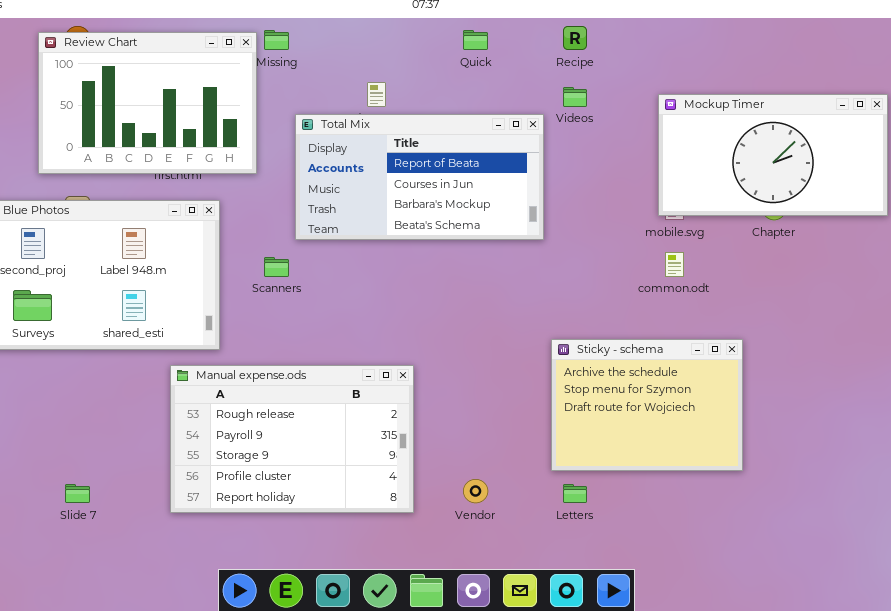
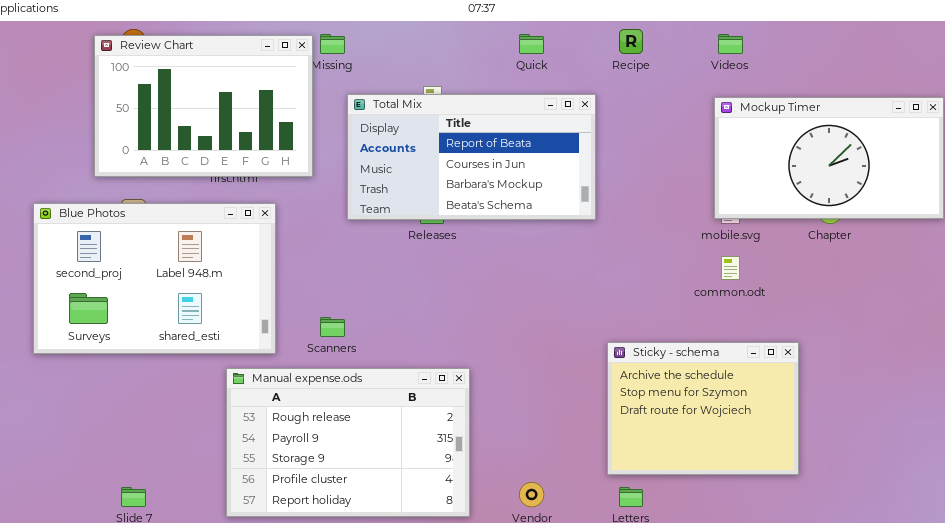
Videos: [563,87,587,107] -> [718,34,743,54], moved
Total Mix: [295,114,544,240] -> [347,94,596,220], moved
Scanners: [264,257,289,277] -> [320,317,345,337], moved

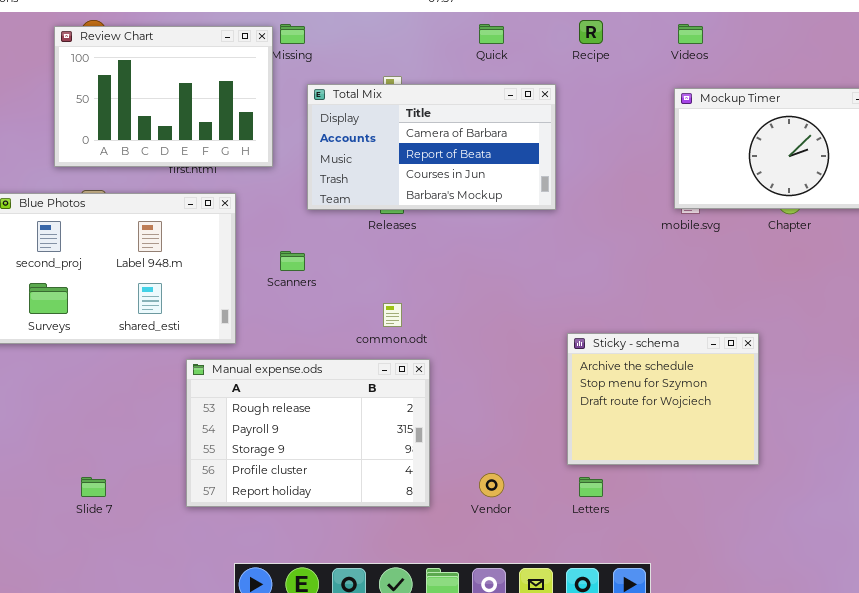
Total Mix: [347,94,596,220] -> [307,84,556,210], scrolled up 1 row
common.odt: [721,256,740,280] -> [383,303,402,327], moved
Scanners: [320,317,345,337] -> [280,251,305,271], moved

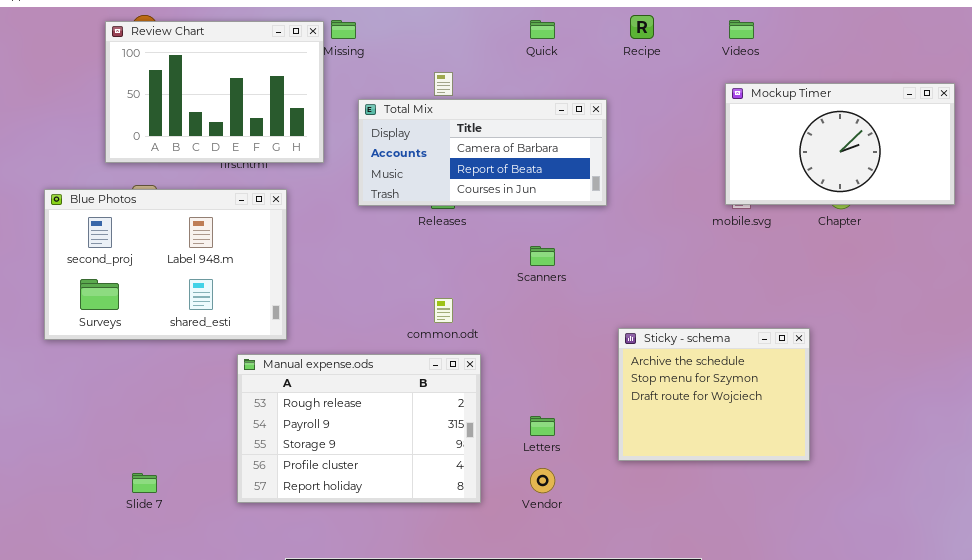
Total Mix: [307,84,556,210] -> [358,99,607,206], resized
Scanners: [280,251,305,271] -> [530,246,555,266], moved
Letters: [579,477,603,497] -> [530,416,555,436], moved

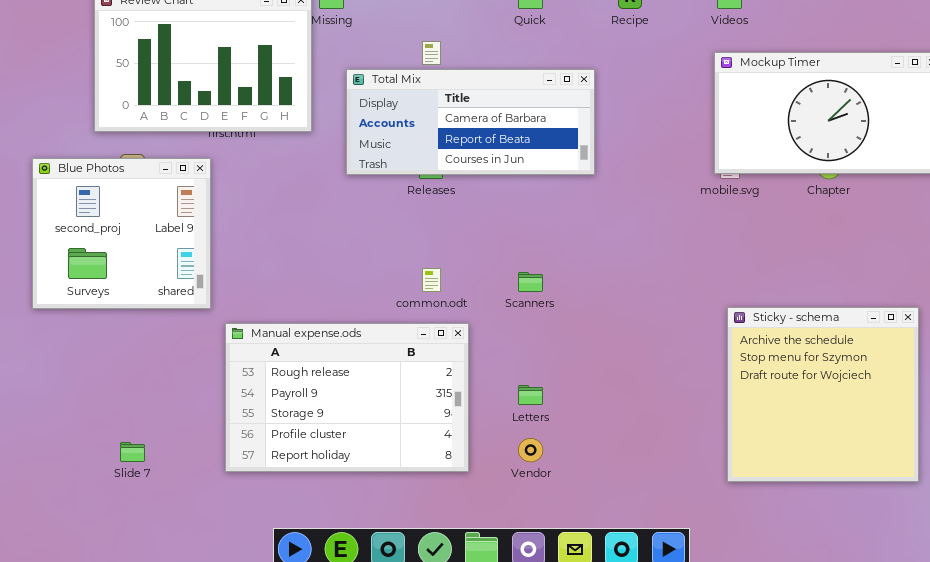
Blue Photos: [44,189,287,340] -> [32,158,211,309], resized
Scanners: [530,246,555,266] -> [518,272,543,292], moved
Sticky - schema: [618,328,810,461] -> [727,307,919,482], moved, resized

